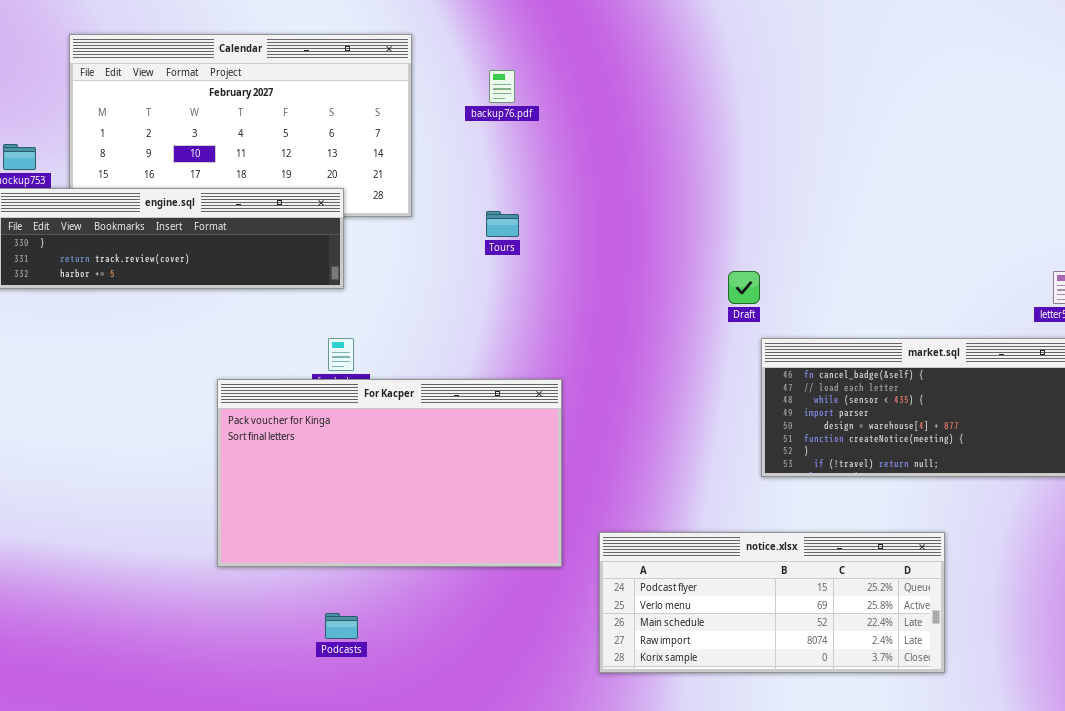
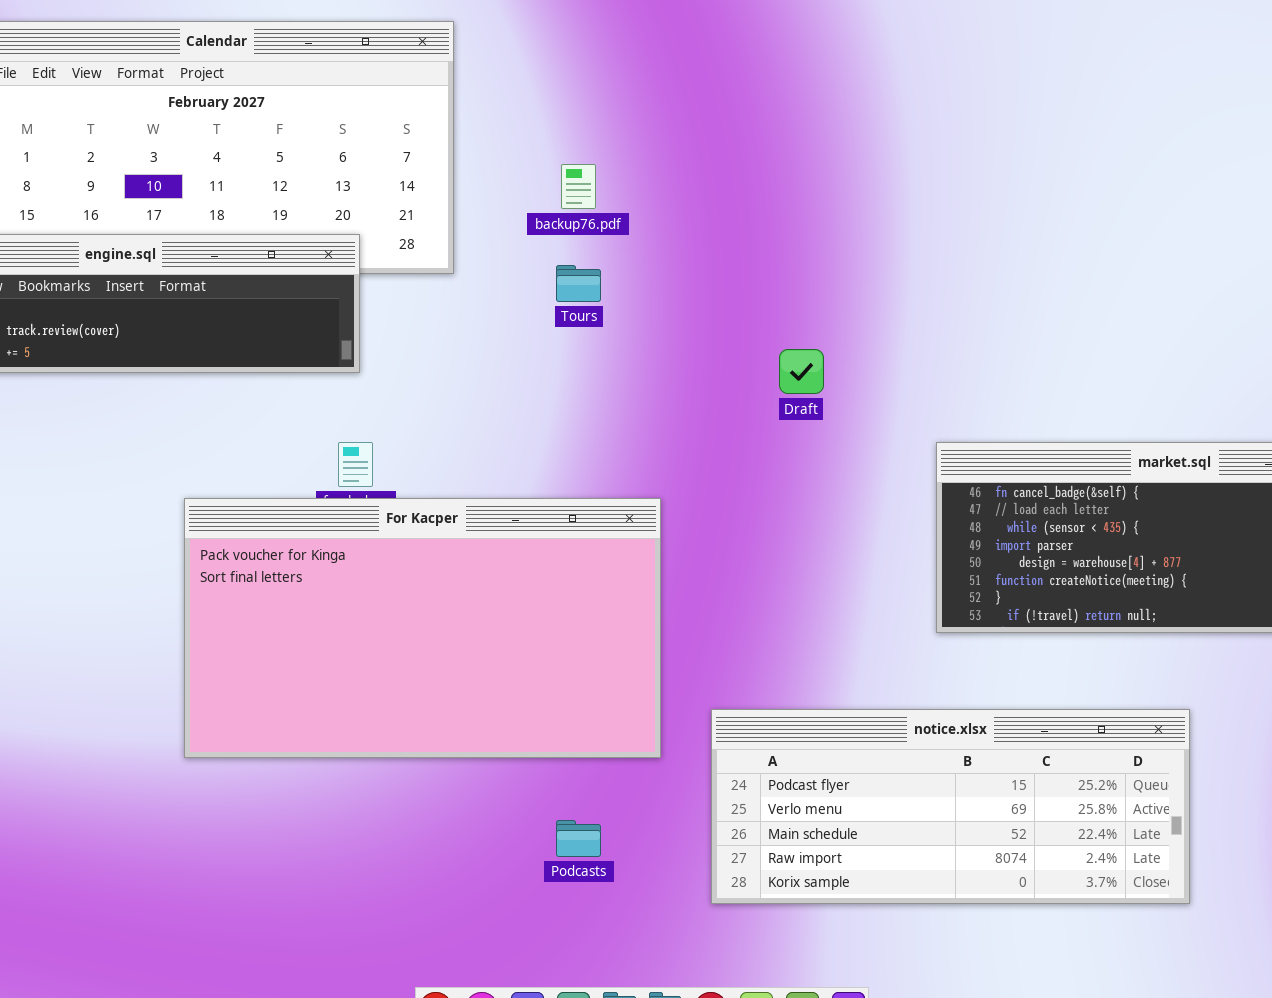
backup76.pdf: [489,70,515,103] -> [561,164,596,209], moved
Draft: [728,271,760,304] -> [779,349,824,394], moved
Podcasts: [325,613,358,639] -> [556,820,601,857], moved

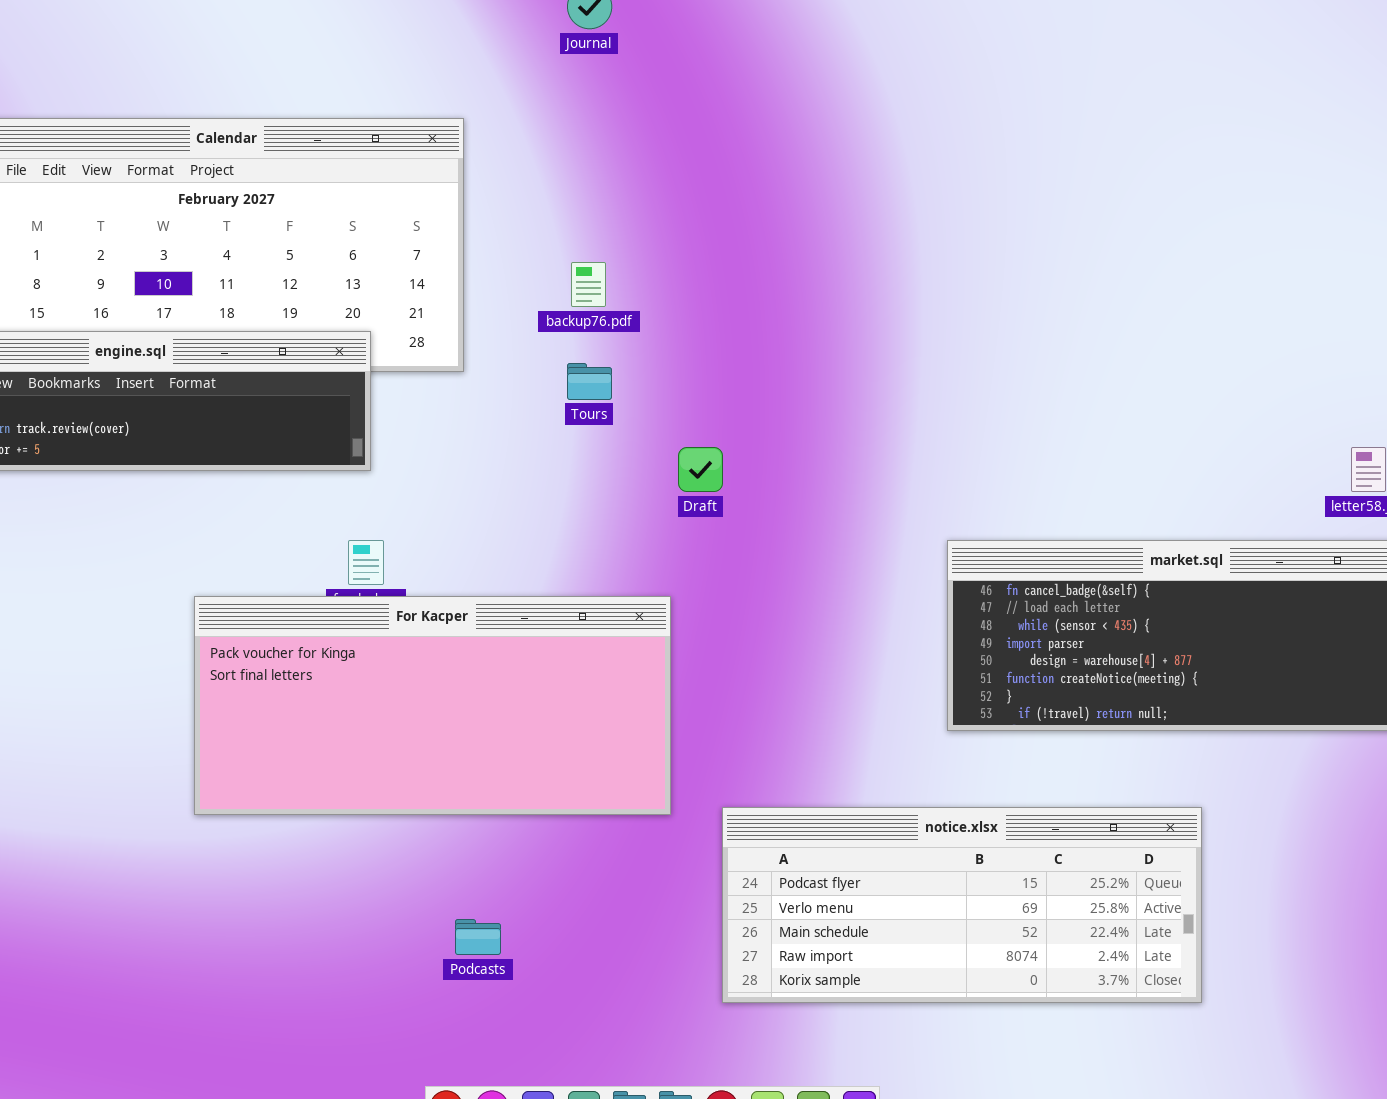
Draft: [779,349,824,394] -> [678,447,723,492], moved
For Kacper: [184,498,661,758] -> [194,596,671,815], resized
Podcasts: [556,820,601,857] -> [455,919,501,955], moved

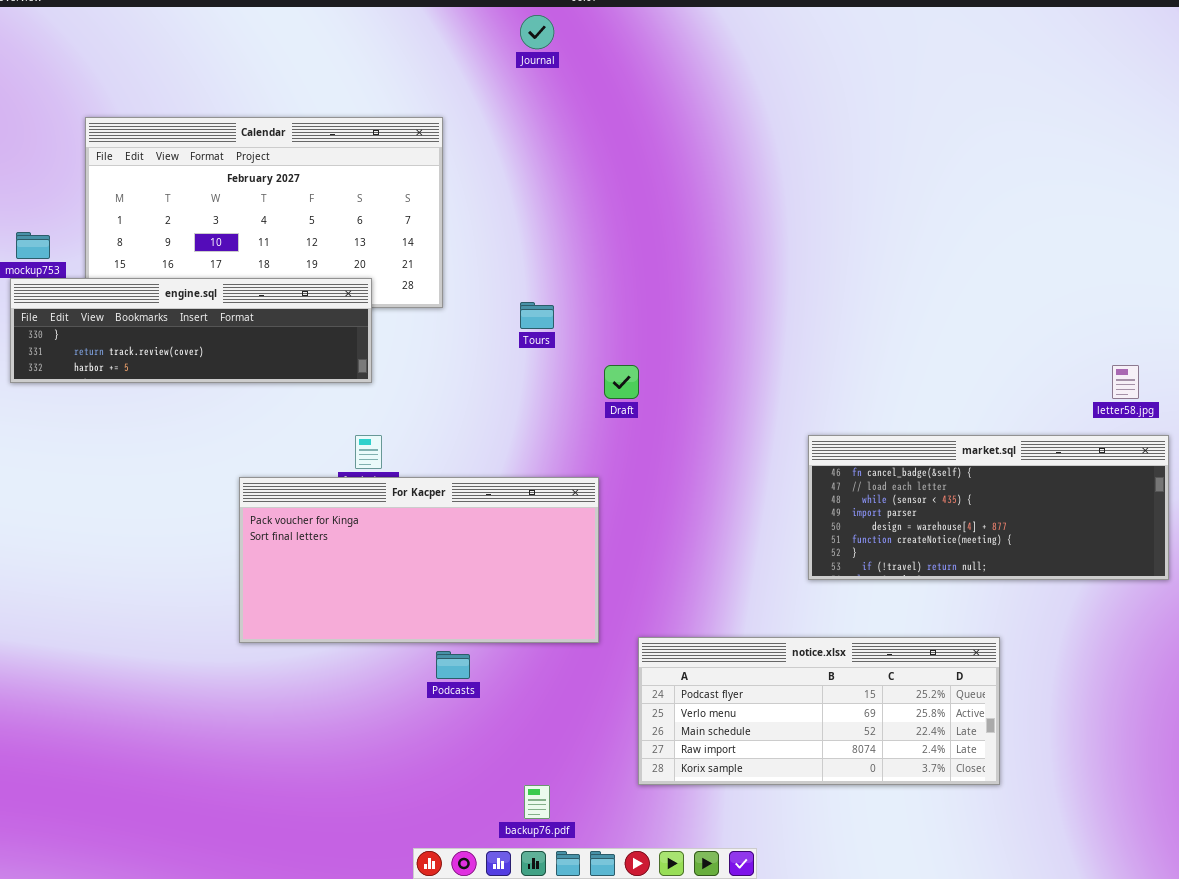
backup76.pdf: [571,262,606,307] -> [524,785,550,819], moved
Podcasts: [455,919,501,955] -> [436,651,470,679], moved

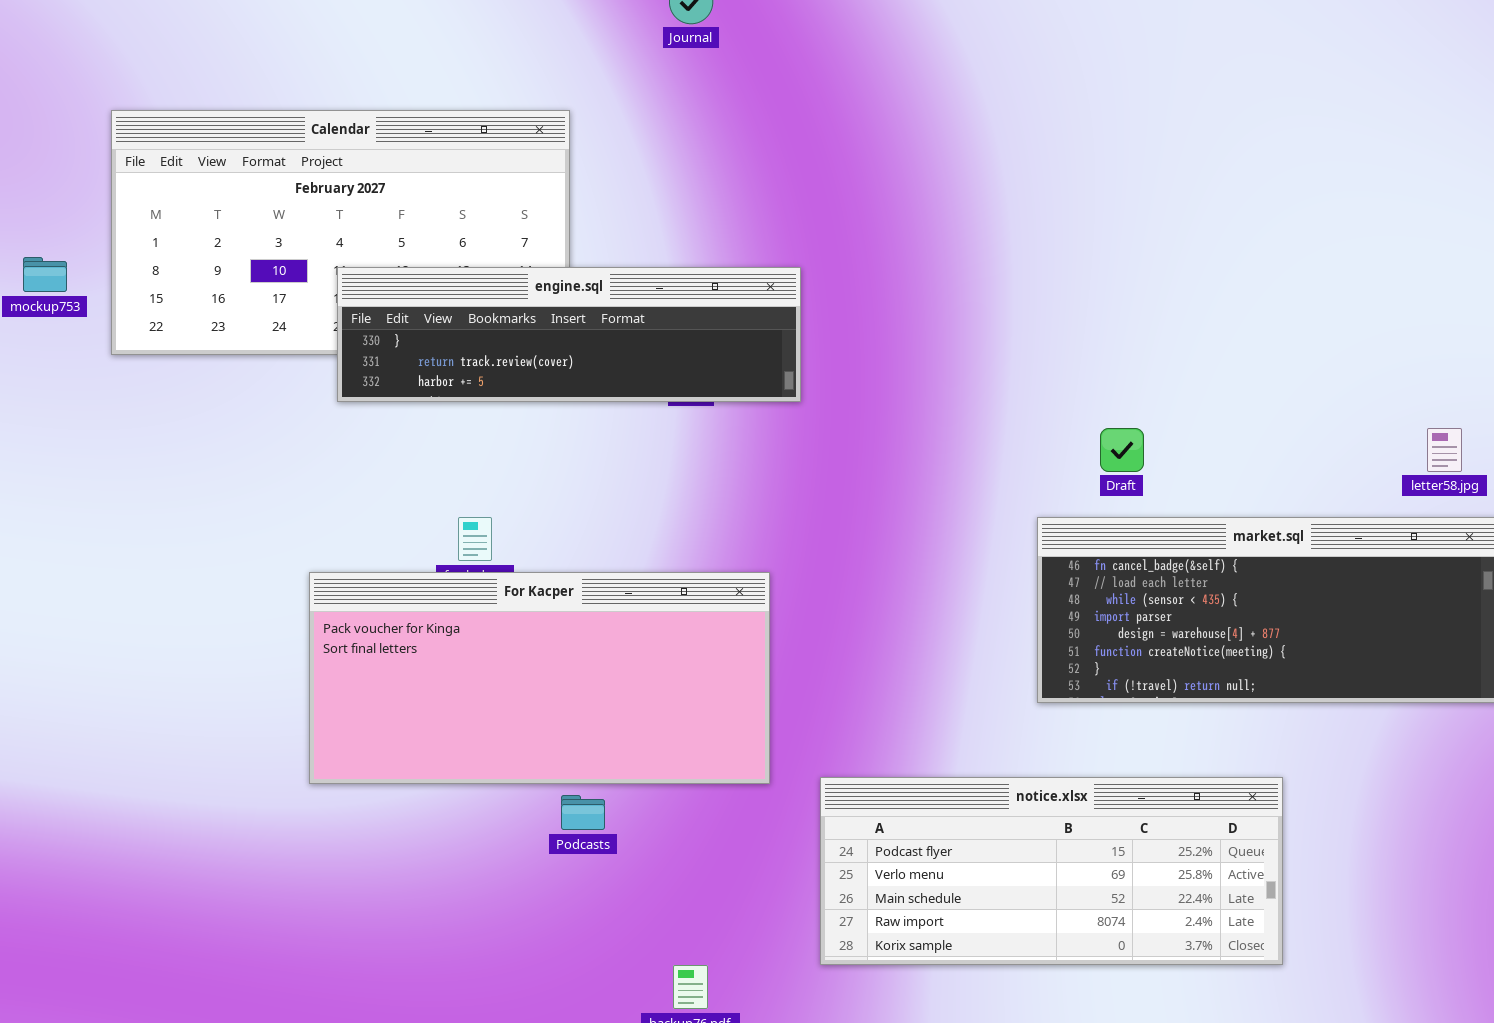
engine.sql: [10,278,372,383] -> [337,267,801,402], moved
Draft: [604,365,639,399] -> [1100,428,1144,472], moved

